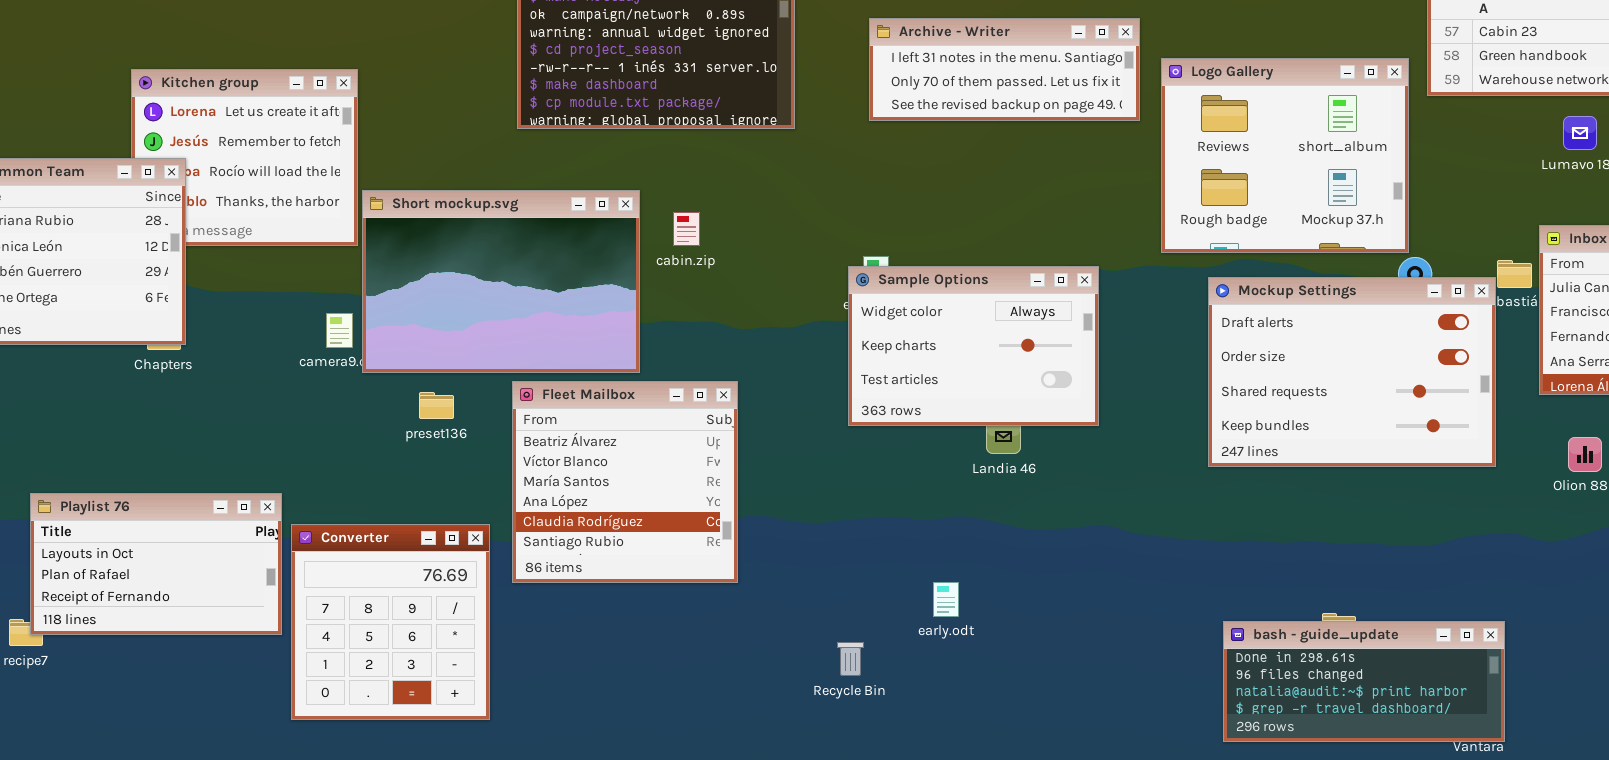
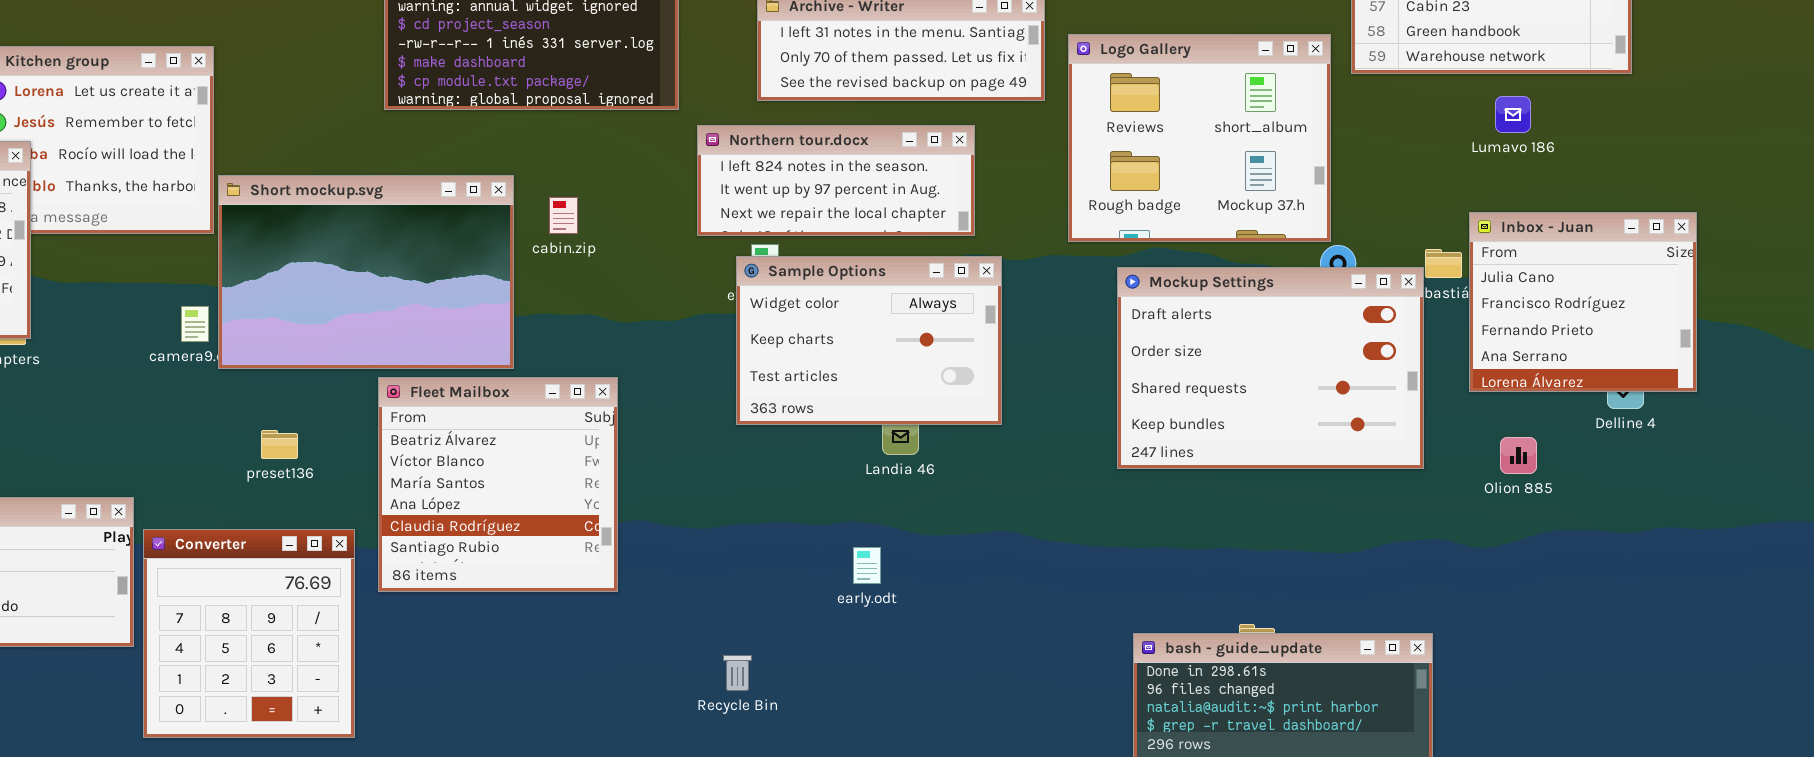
Northern tour.docx: none -> [697,125,975,236], opened
preset136: [419,392,454,419] -> [261,430,298,459], moved
early.odt: [933,582,959,617] -> [853,547,881,584], moved

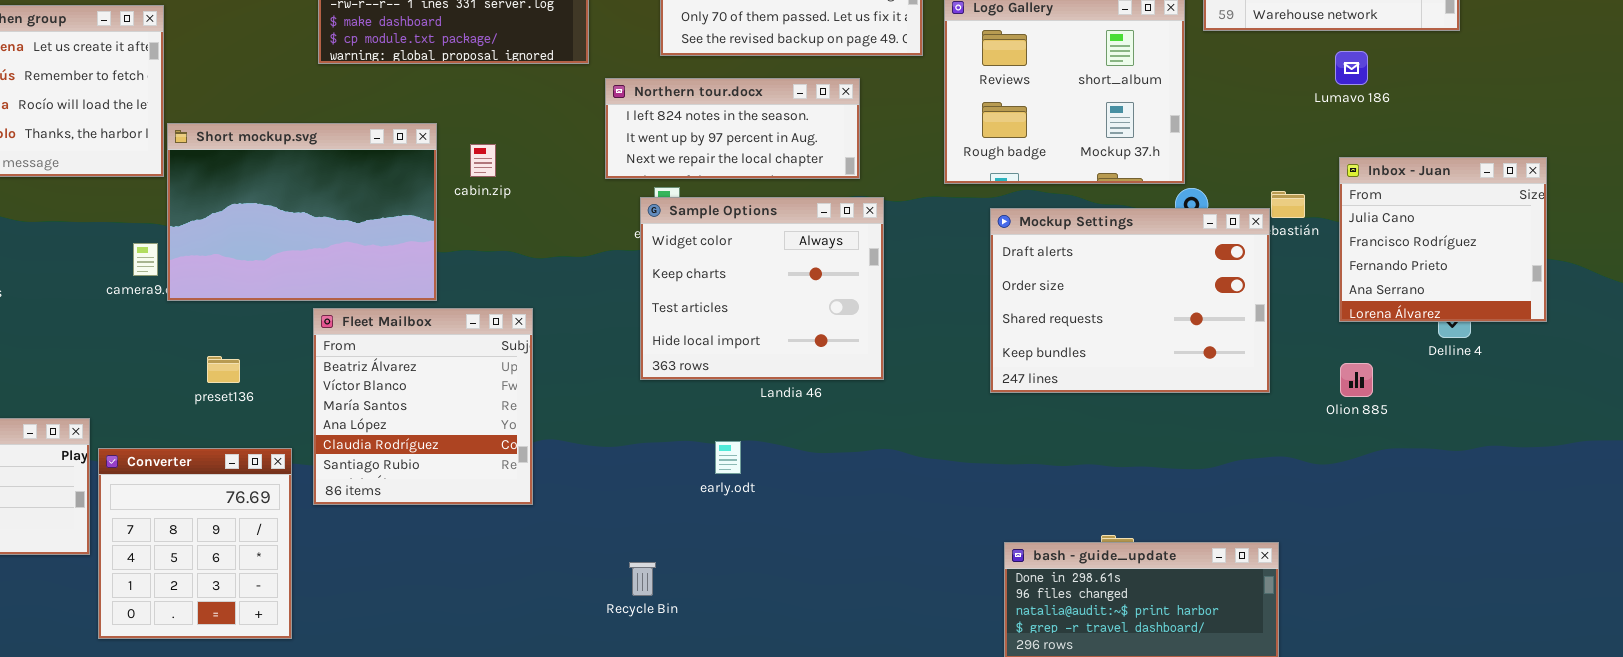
Inbox - Juan: [1469,212,1697,392] -> [1339,157,1547,322], moved
Sample Options: [736,256,1002,425] -> [640,197,884,380], resized
early.odt: [853,547,881,584] -> [715,441,741,474], moved

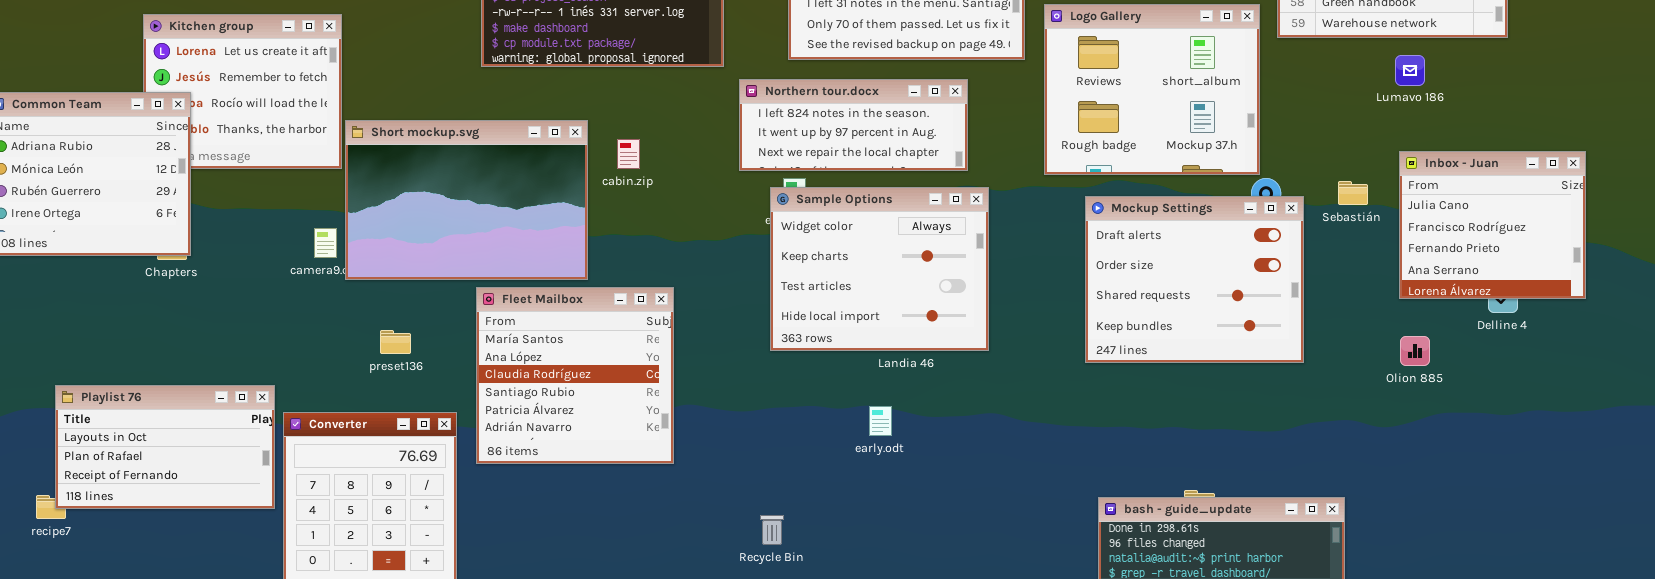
Mockup Settings: [990,208,1270,393] -> [1085,196,1304,363], resized
Fleet Mailbox: [313,308,533,505] -> [476,287,674,464], scrolled down 2 rows
early.odt: [715,441,741,474] -> [869,406,892,436], moved

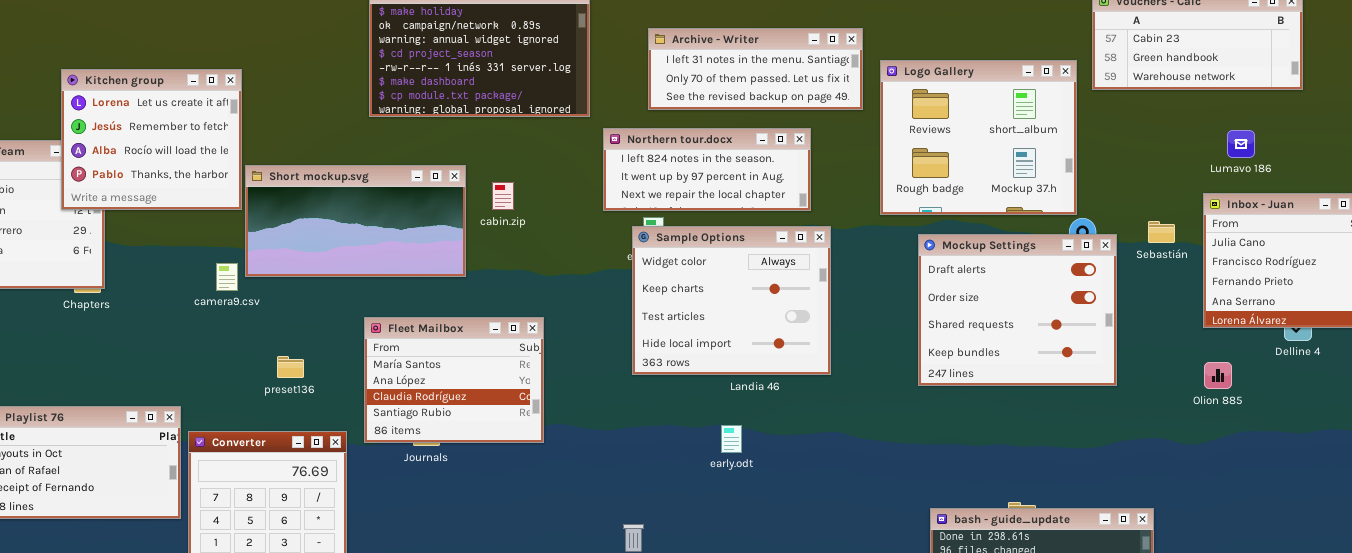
Kitchen group: [143,14,342,169] -> [61,69,242,210], raised
Lumavo 186: [1395,55,1425,86] -> [1227,130,1255,158], moved
Short mockup.svg: [345,120,588,280] -> [245,165,466,277], resized
Fleet Mailbox: [476,287,674,464] -> [364,317,544,443], resized

